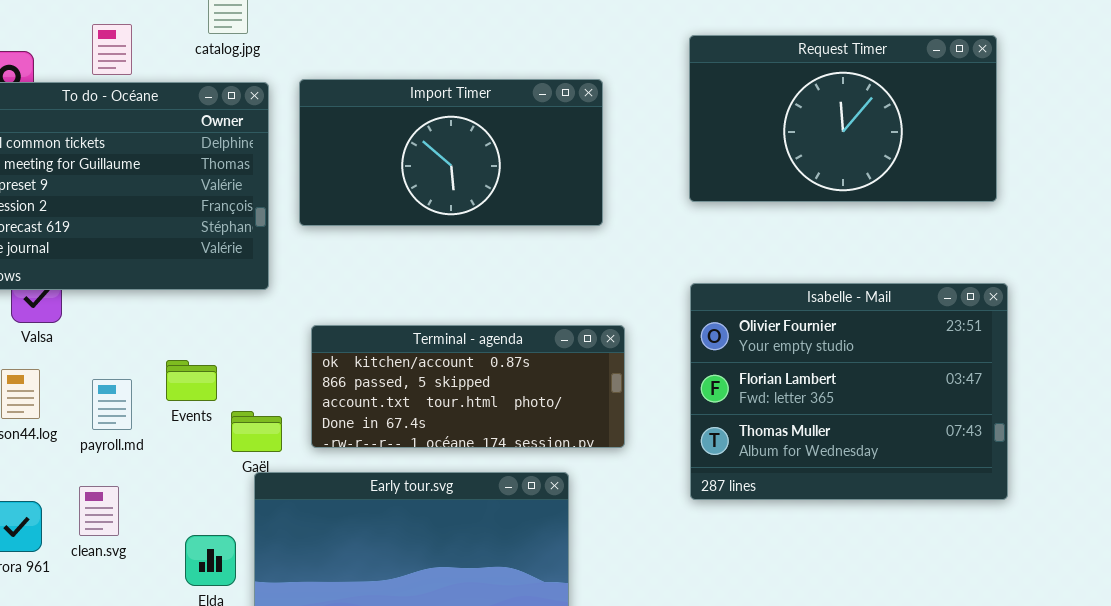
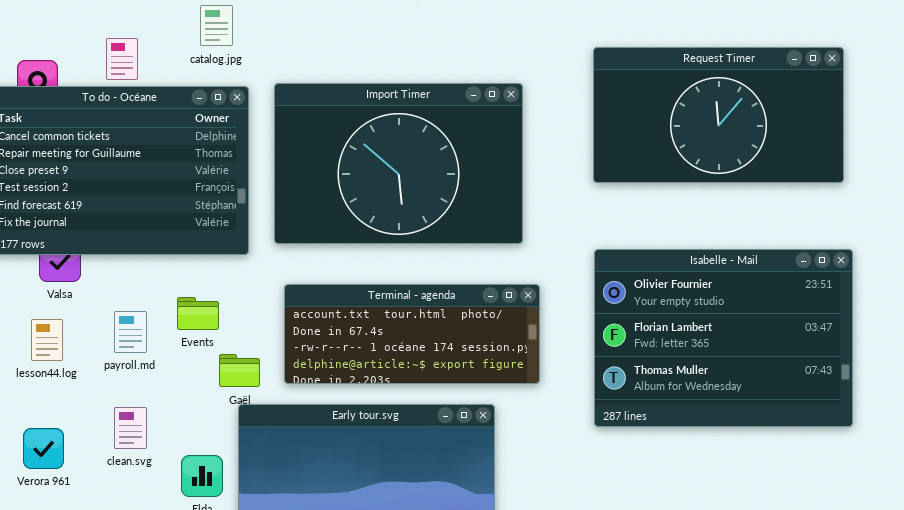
Import Timer: [299,79,603,226] -> [274,83,523,244], resized
Terminal - agenda: [311,325,625,448] -> [284,284,540,384], scrolled down 2 rows
Events: [166,360,217,401] -> [177,297,219,330], moved
payroll.md: [92,379,132,430] -> [114,311,147,353], moved
clean.svg: [79,486,119,536] -> [114,407,147,449], moved

